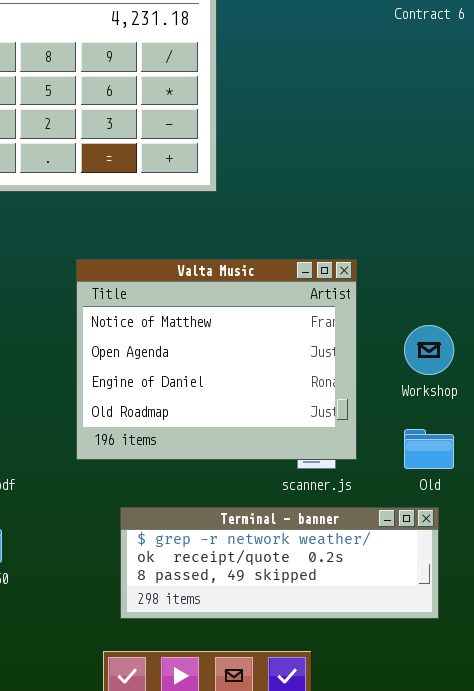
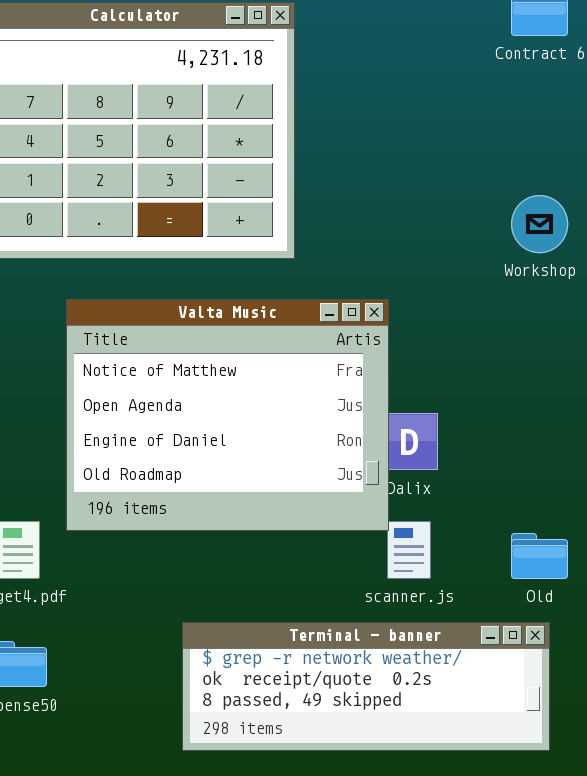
Valta Music: [76,259,357,460] -> [66,299,389,531], moved
Workshop: [404,325,454,375] -> [511,195,568,253], moved

